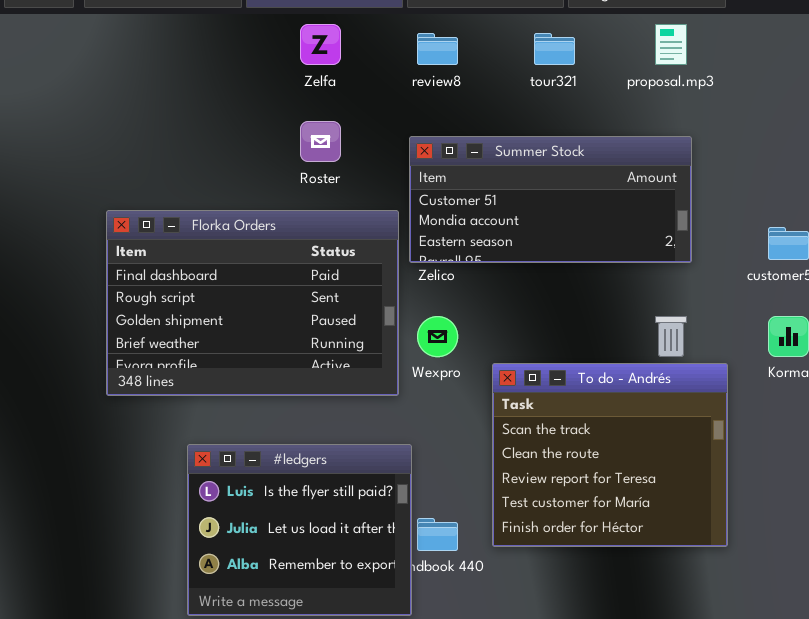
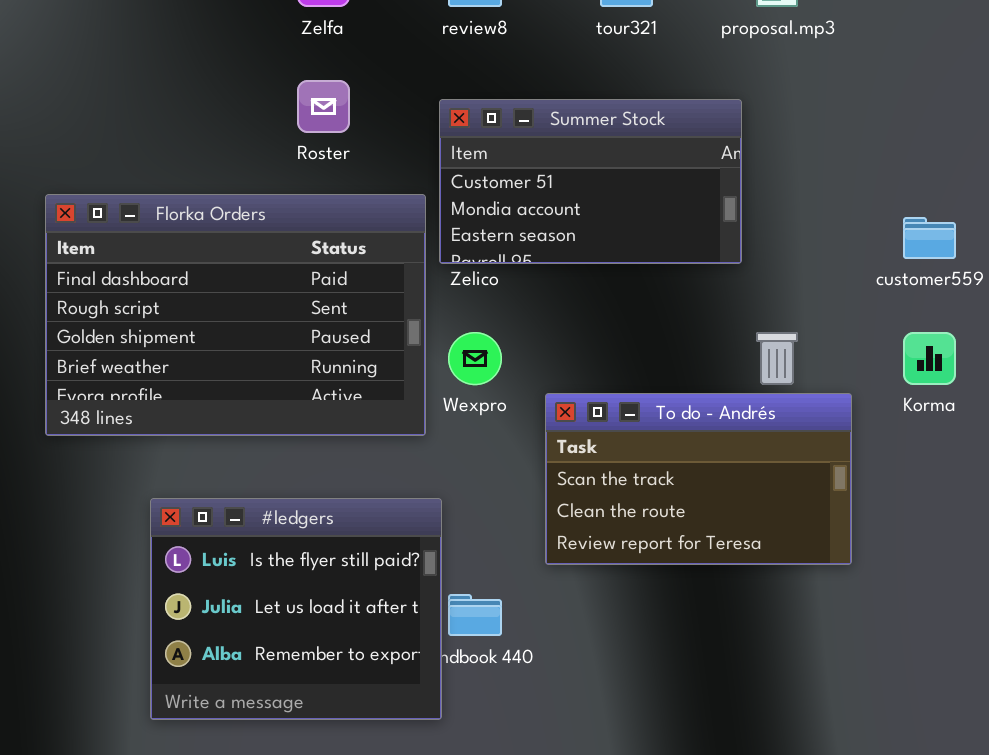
Summer Stock: [409,136,692,263] -> [439,99,742,264], resized
To do - Andrés: [492,363,728,547] -> [545,393,852,565], resized

